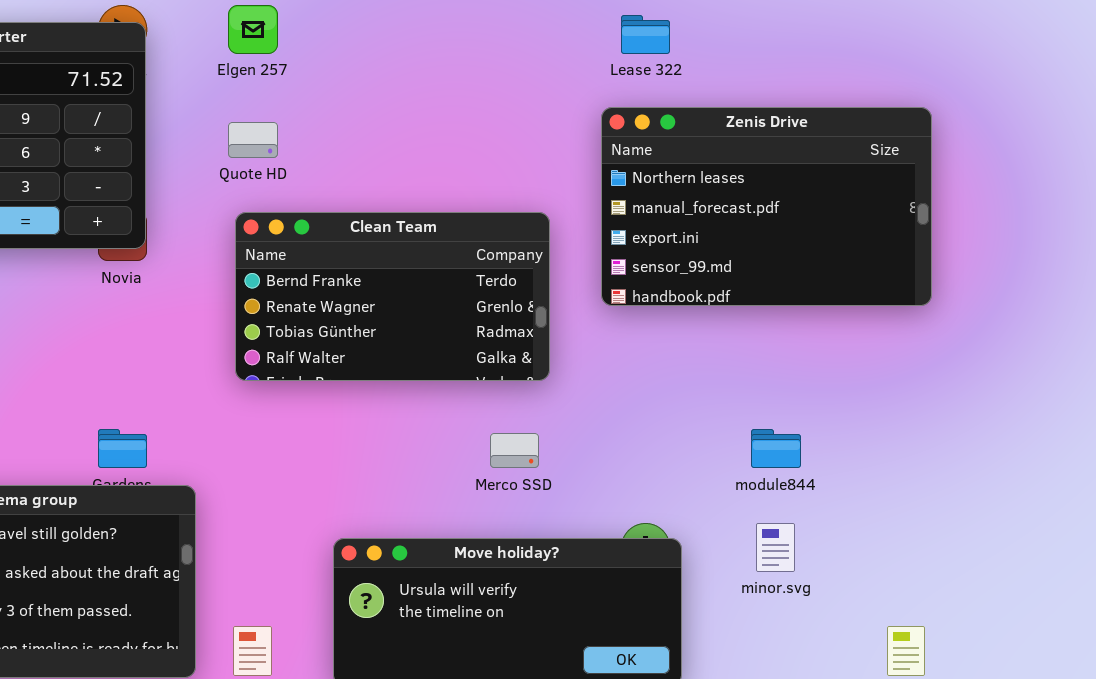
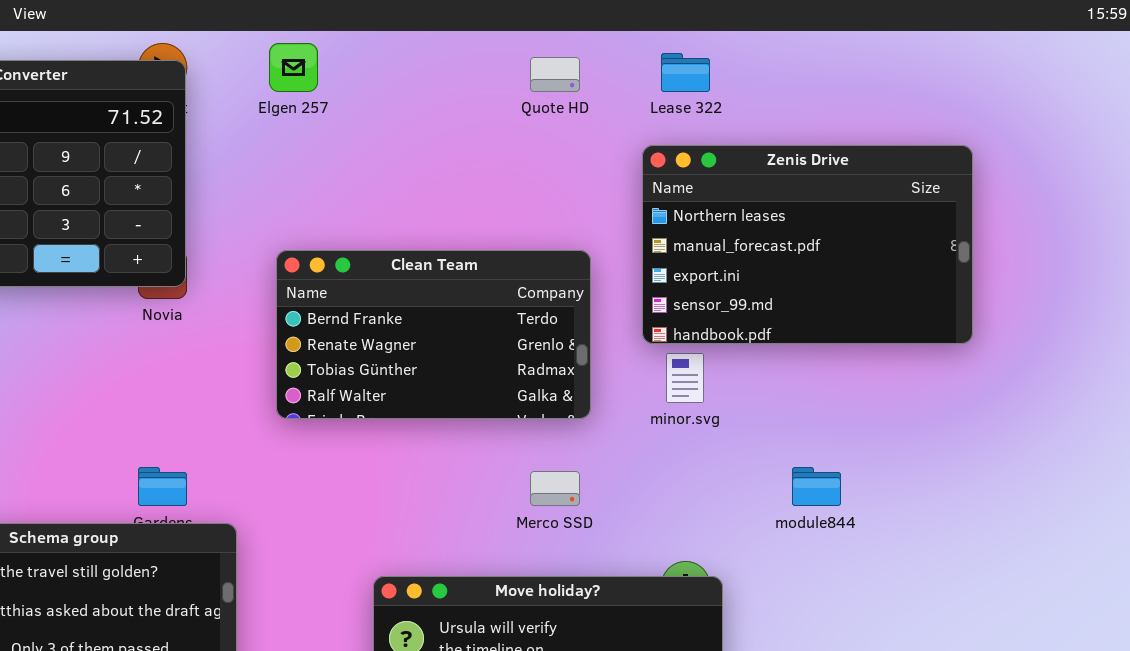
Quote HD: [228,122,278,158] -> [530,57,580,92], moved
minor.svg: [756,523,795,572] -> [666,353,704,403], moved

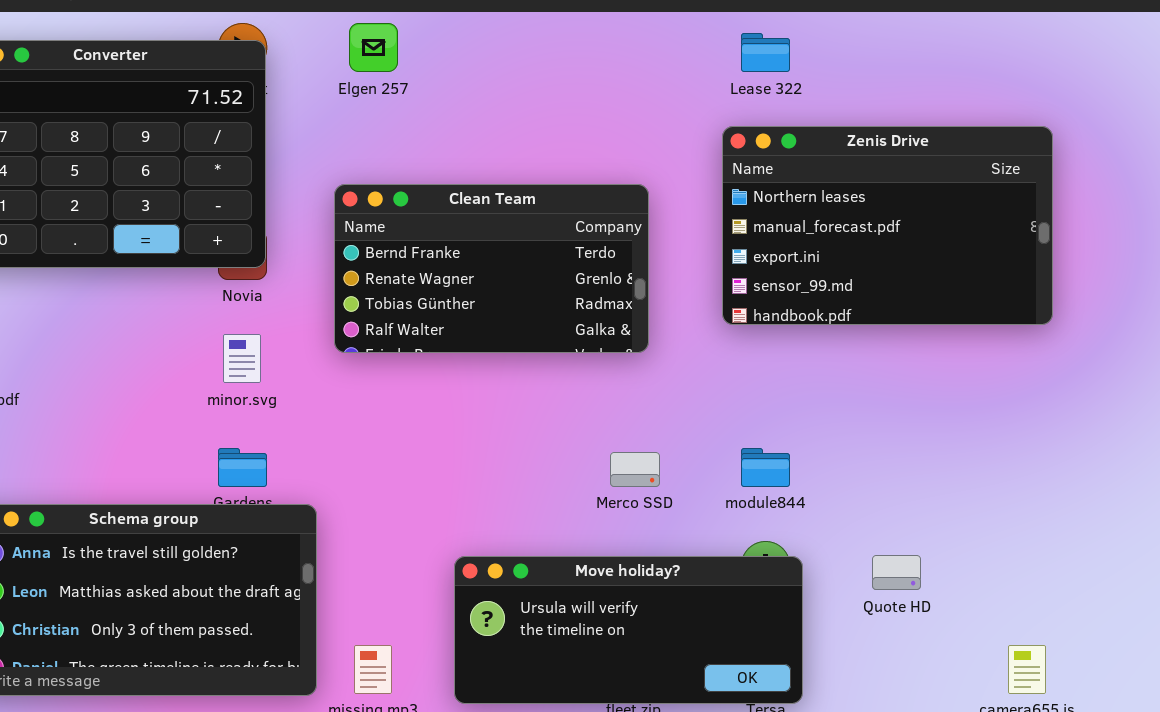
Quote HD: [530,57,580,92] -> [872,555,921,590], moved
Clean Team: [276,250,591,419] -> [334,184,649,353], moved
minor.svg: [666,353,704,403] -> [223,334,261,383], moved
module844: [792,467,841,506] -> [741,448,790,487], moved

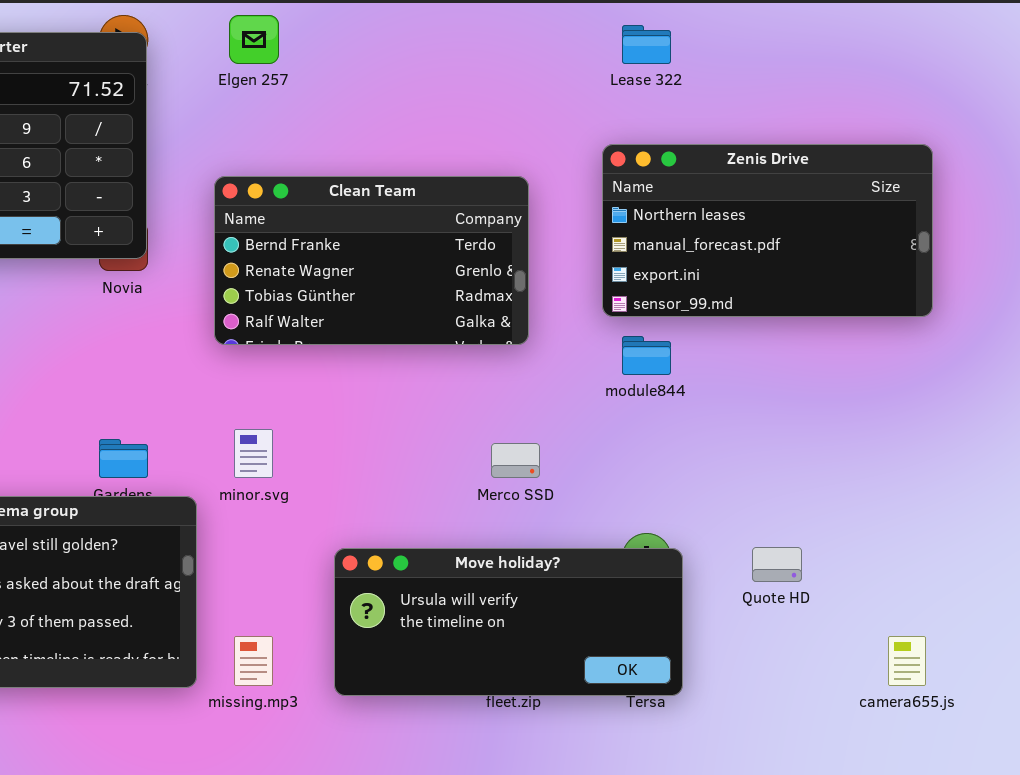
Zenis Drive: [722,126,1053,325] -> [602,144,933,317], resized
minor.svg: [223,334,261,383] -> [234,429,273,478], moved
module844: [741,448,790,487] -> [622,336,671,375], moved

